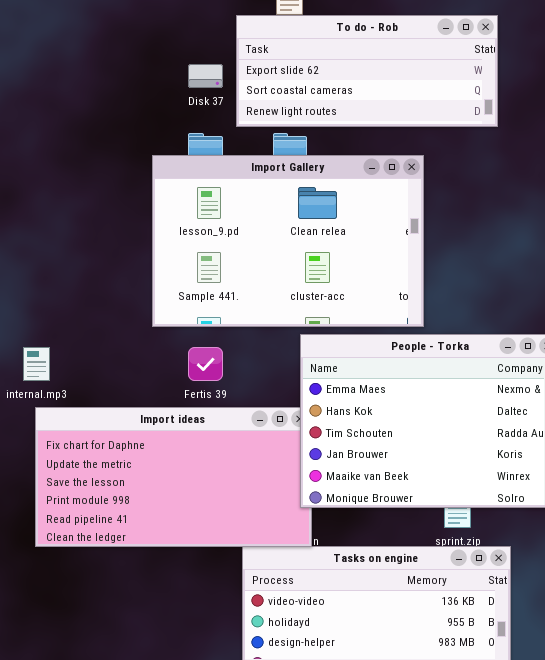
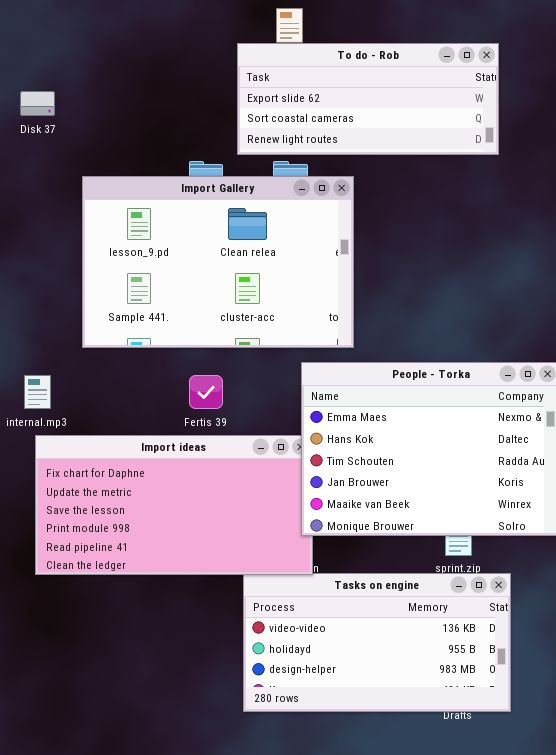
Disk 37: [188,64,223,88] -> [20,91,55,116], moved
Import Gallery: [152,155,424,327] -> [82,176,354,348], moved

